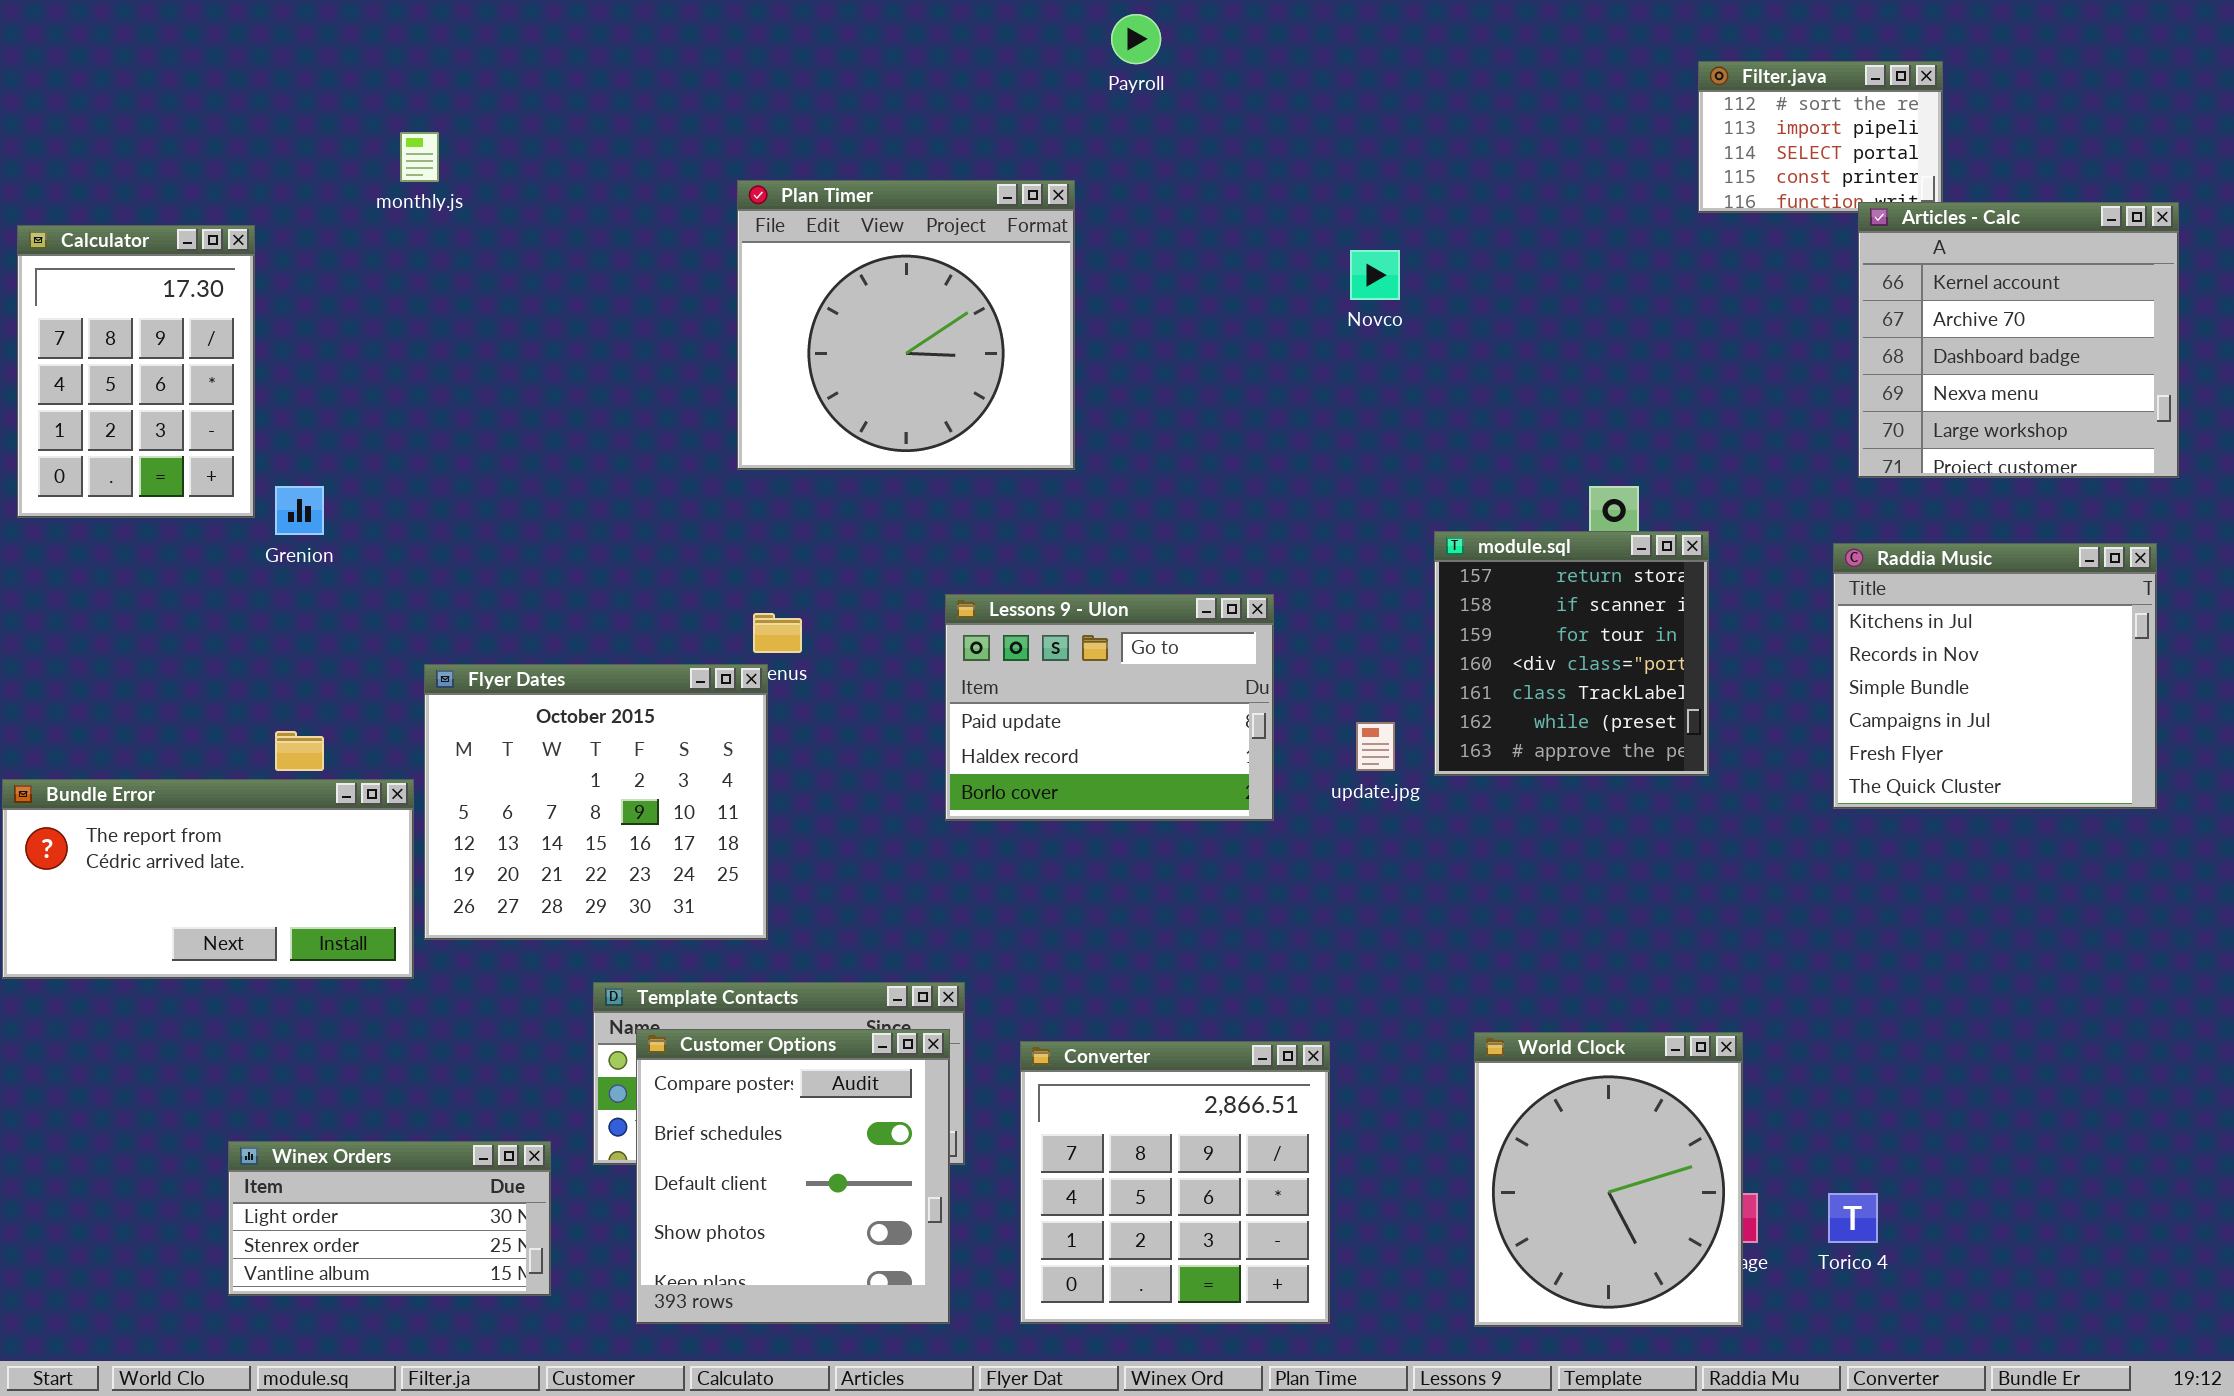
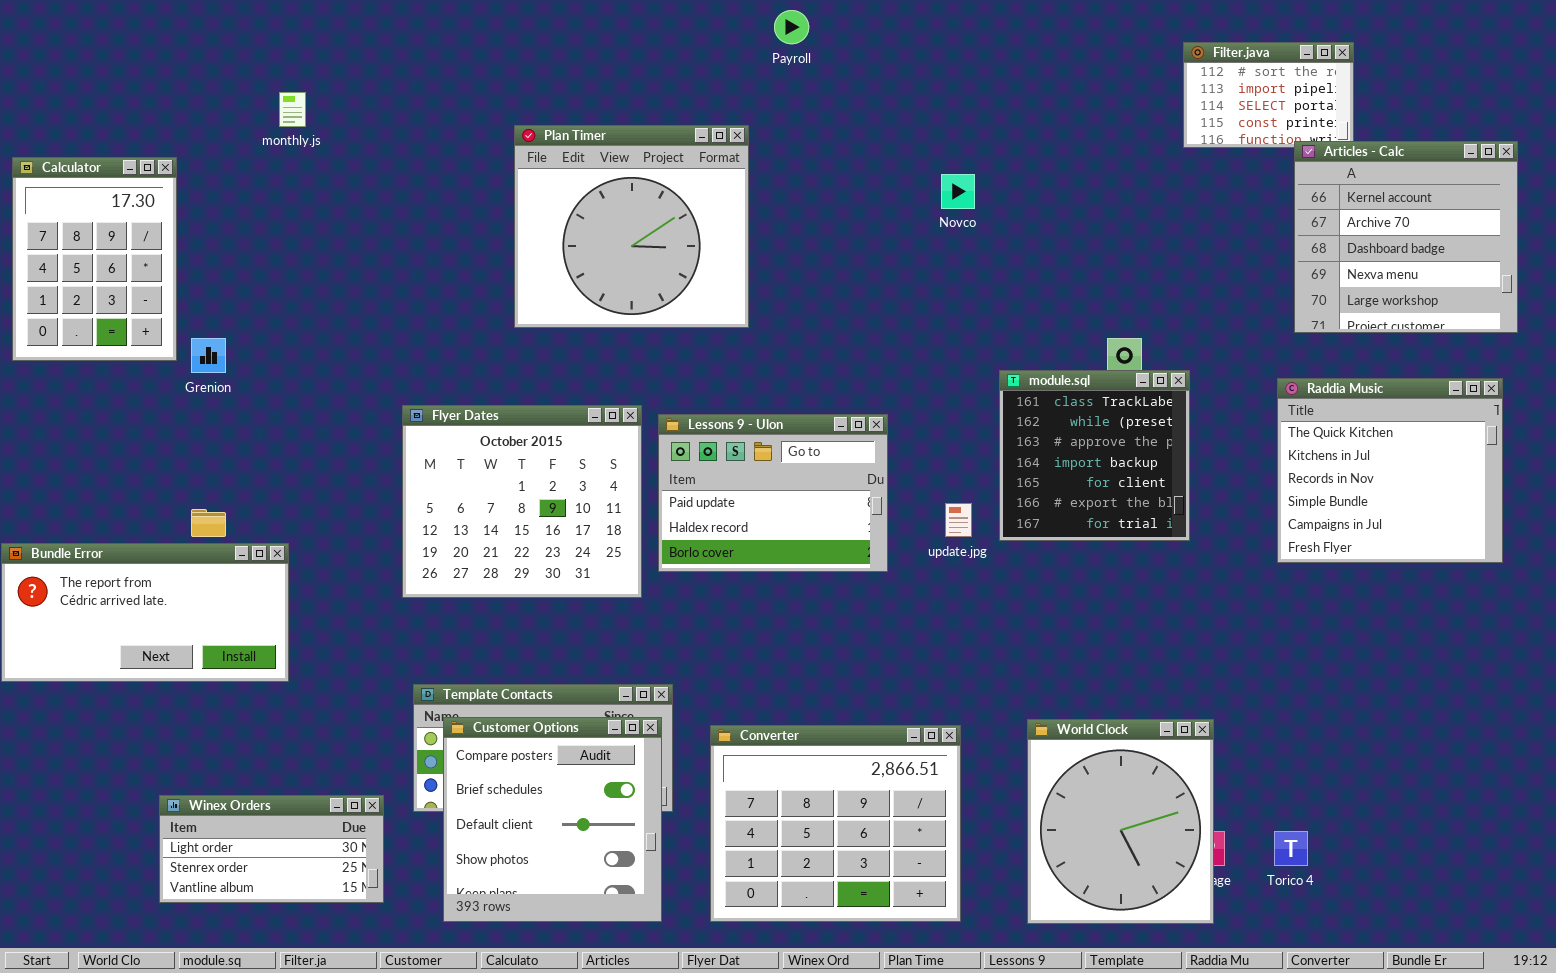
module.sql: [1434,531,1709,776] -> [999,370,1190,541], scrolled down 4 rows
Raddia Music: [1833,543,2157,809] -> [1277,378,1503,563], scrolled up 1 row
Flyer Dates: [424,664,768,940] -> [402,405,642,598], moved
Converter: [1020,1041,1330,1324] -> [710,725,961,922], resized

